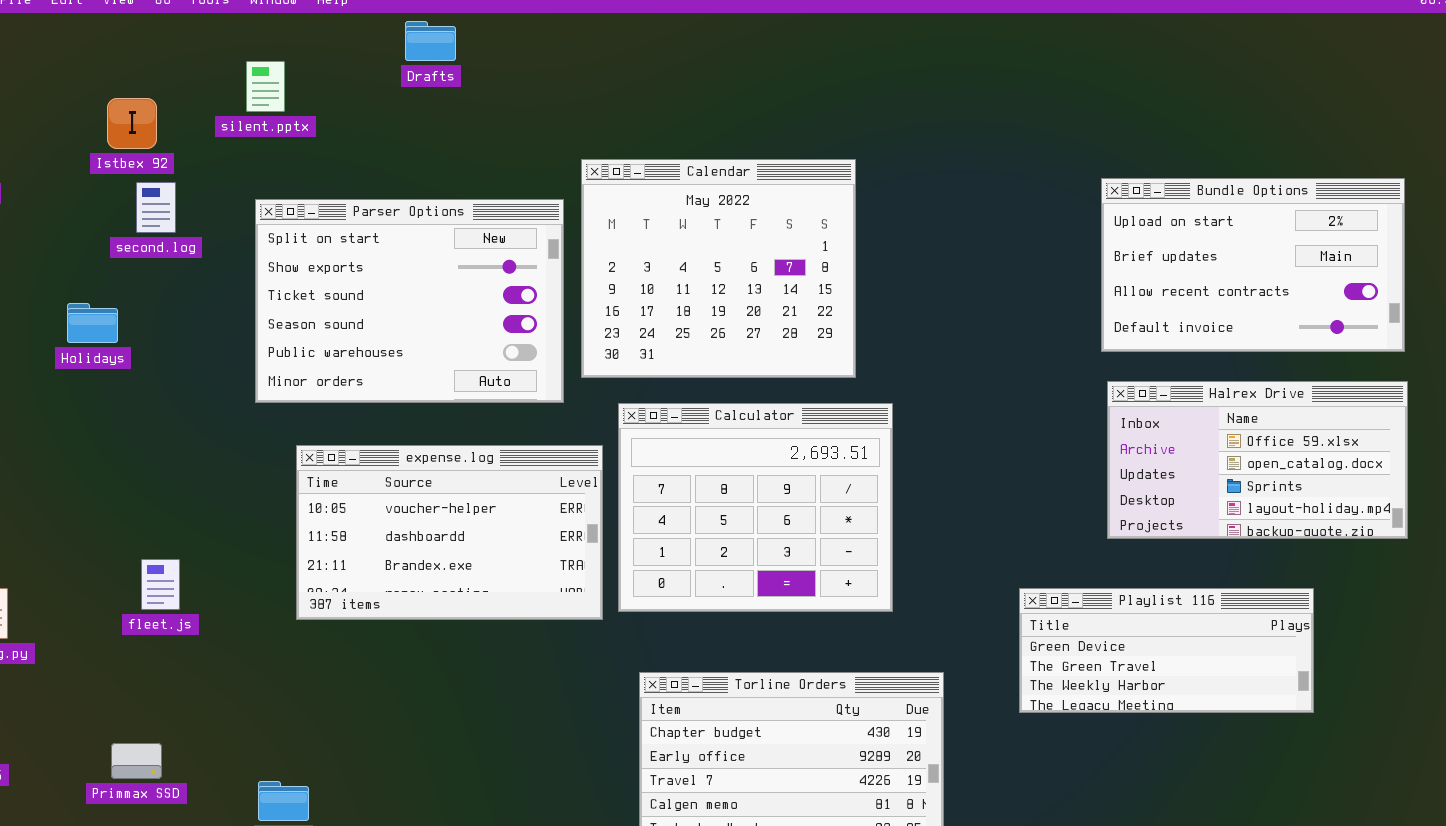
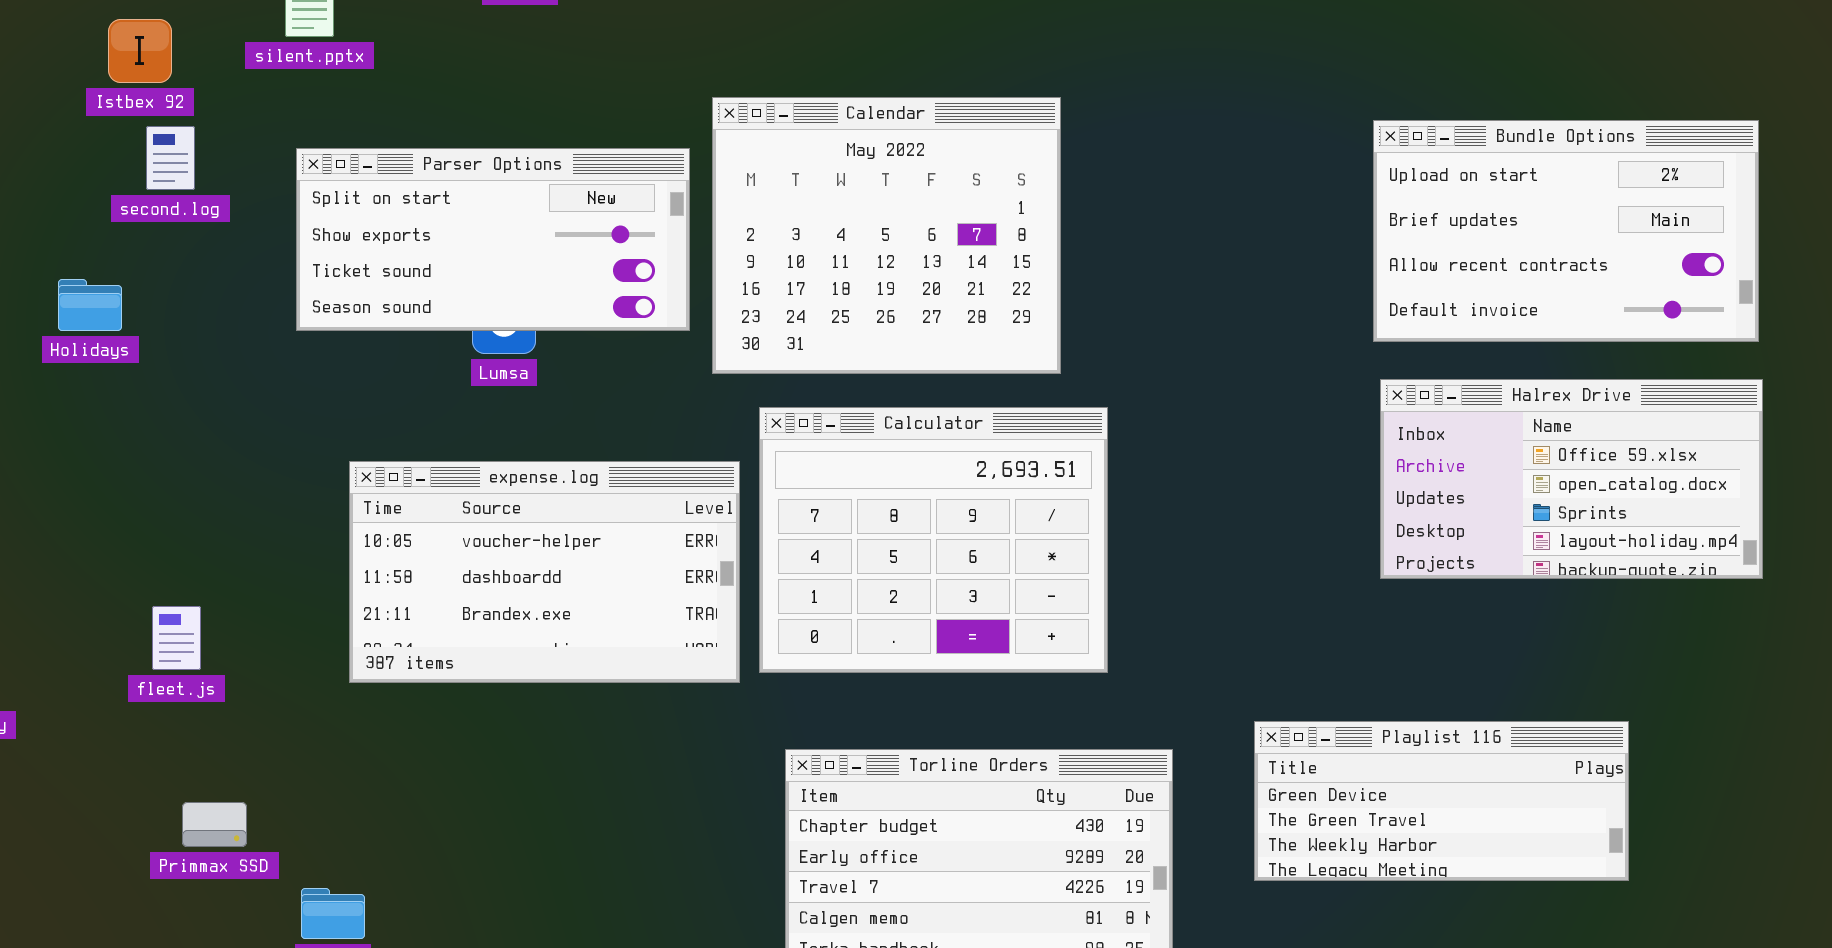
Parser Options: [255,199,564,403] -> [296,148,690,331], resized
Playlist 116: [1019,588,1314,713] -> [1254,721,1629,881], moved
Primmax SSD: [111,743,162,779] -> [182,802,247,847], moved

